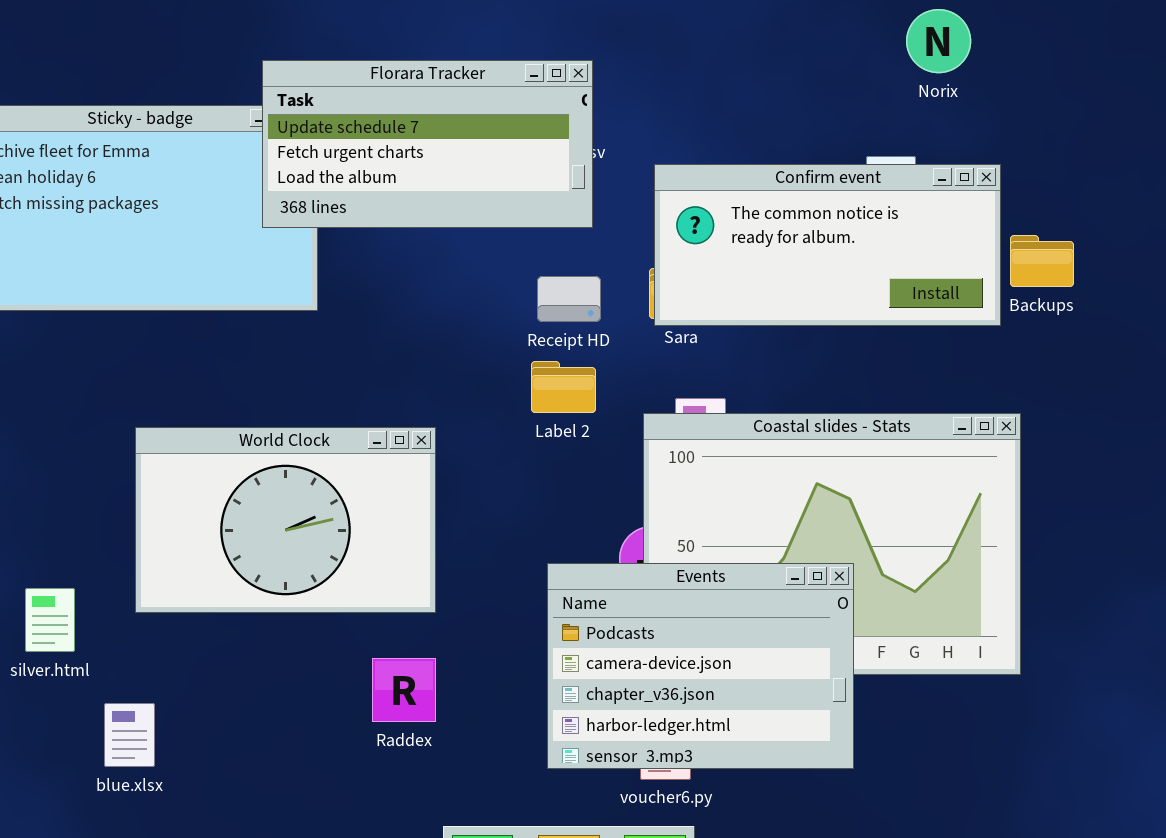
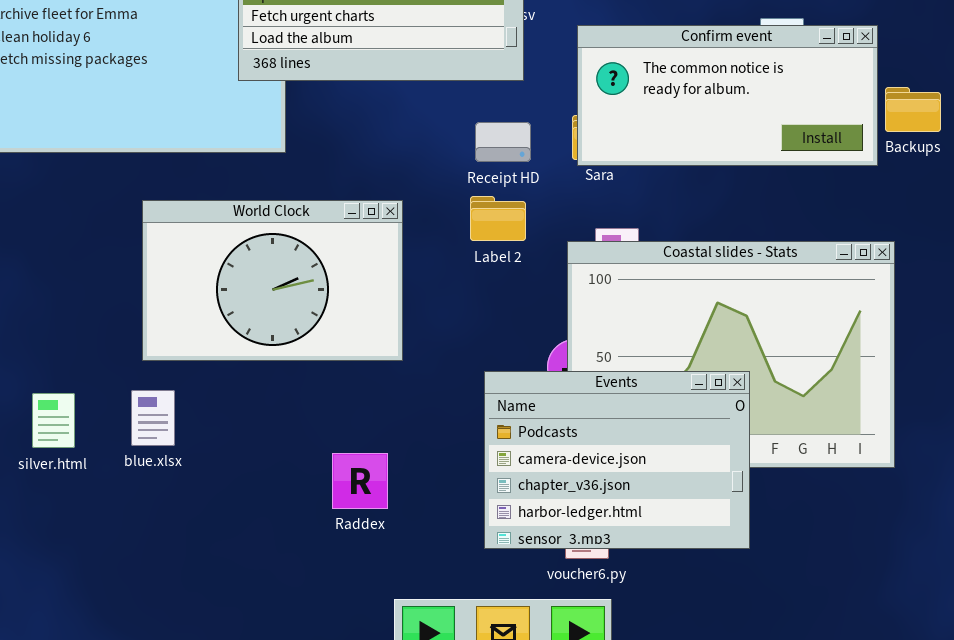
World Clock: [135,427,436,613] -> [142,200,403,361], moved
blue.xlsx: [104,703,155,767] -> [131,390,175,446], moved

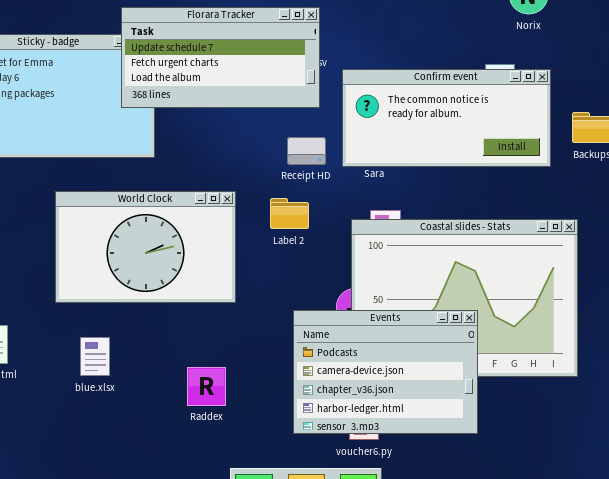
Confirm event: [577,25,878,166] -> [342,69,551,167], moved
Label 2: [470,196,526,241] -> [270,198,309,229], moved
blue.xlsx: [131,390,175,446] -> [80,337,110,376], moved

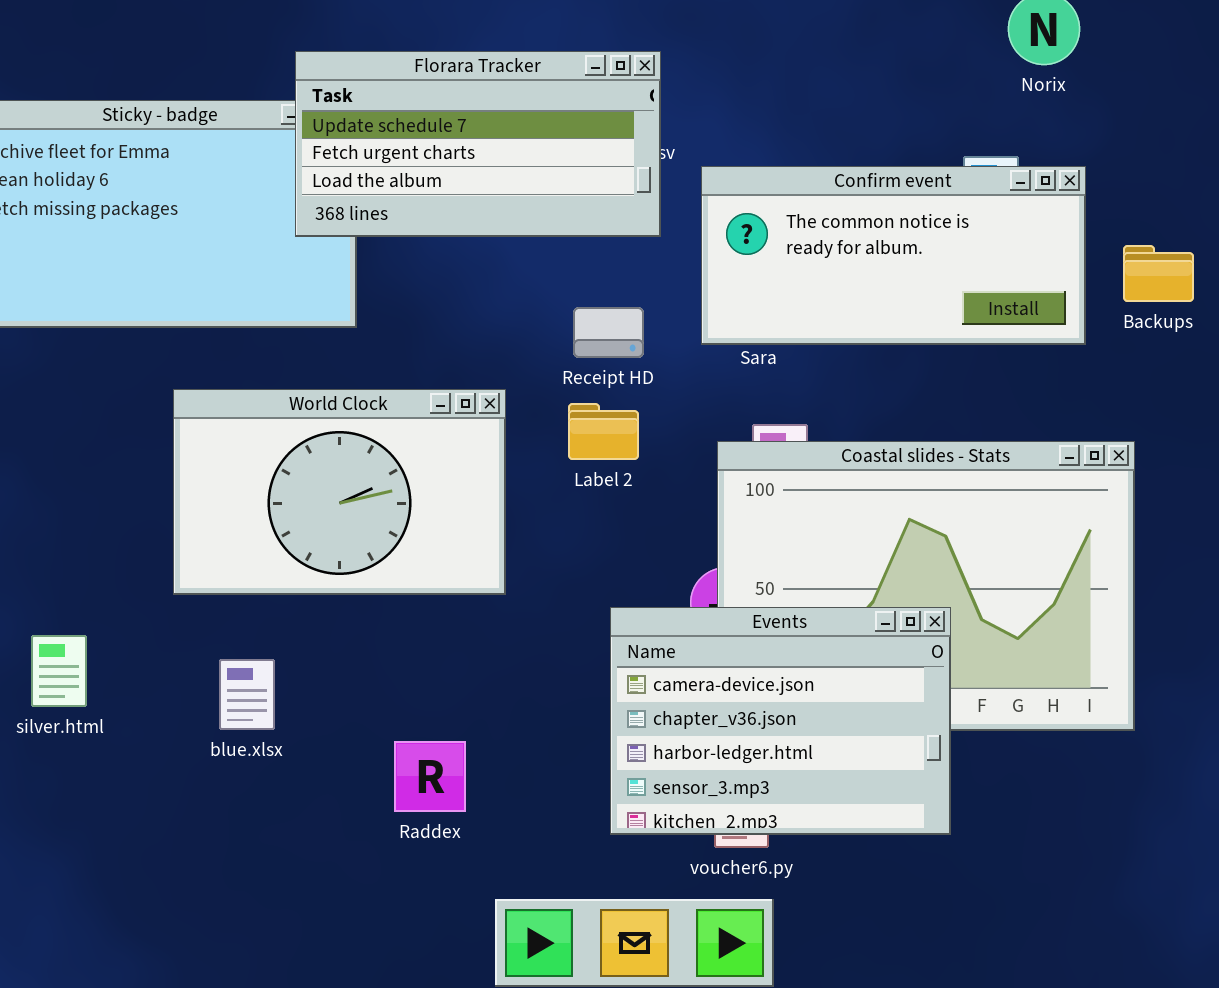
Receipt HD: [287,137,326,165] -> [573,307,644,358], moved
Events: [293,310,478,434] -> [610,607,951,835], scrolled down 1 row
Raddex: [187,367,226,406] -> [394,741,466,812], moved

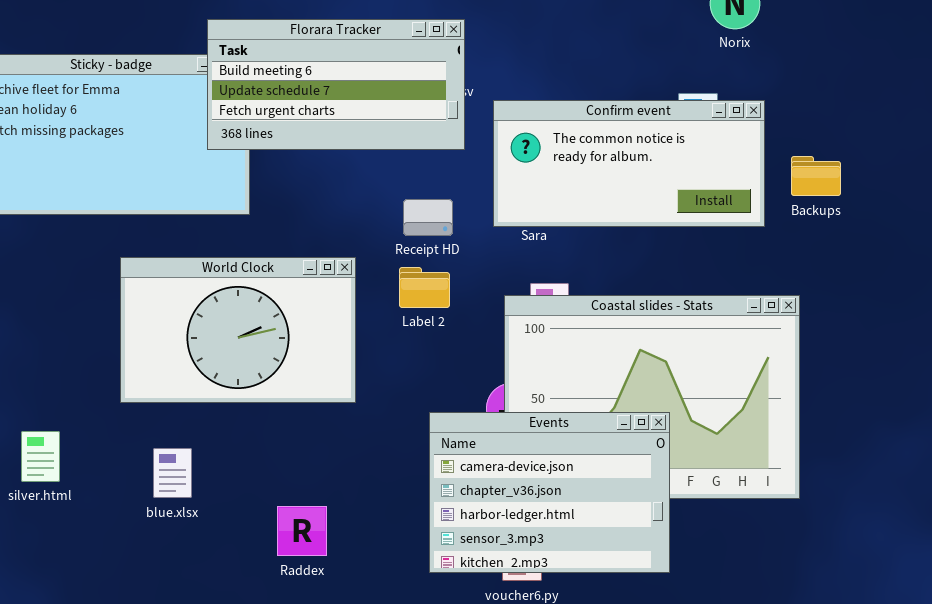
Florara Tracker: [295,51,661,237] -> [207,19,465,150], scrolled up 1 row

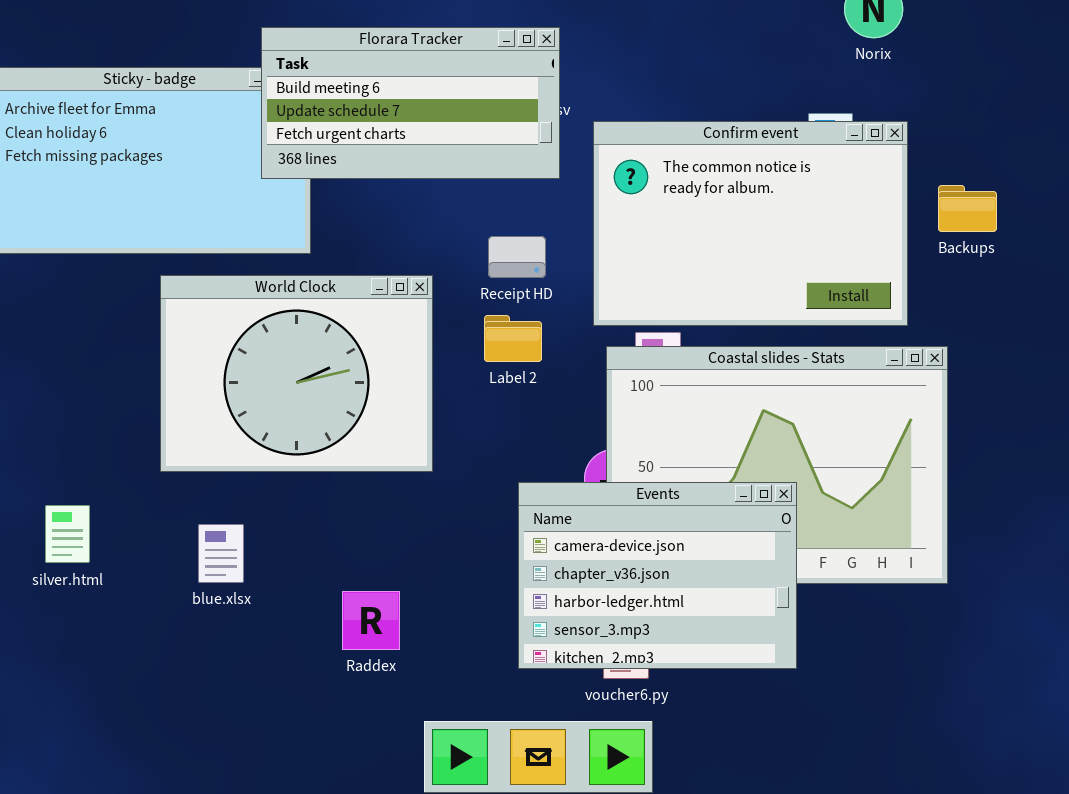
Confirm event: [493,100,765,227] -> [593,121,908,326], resized
World Clock: [120,257,356,403] -> [160,275,433,472], resized

